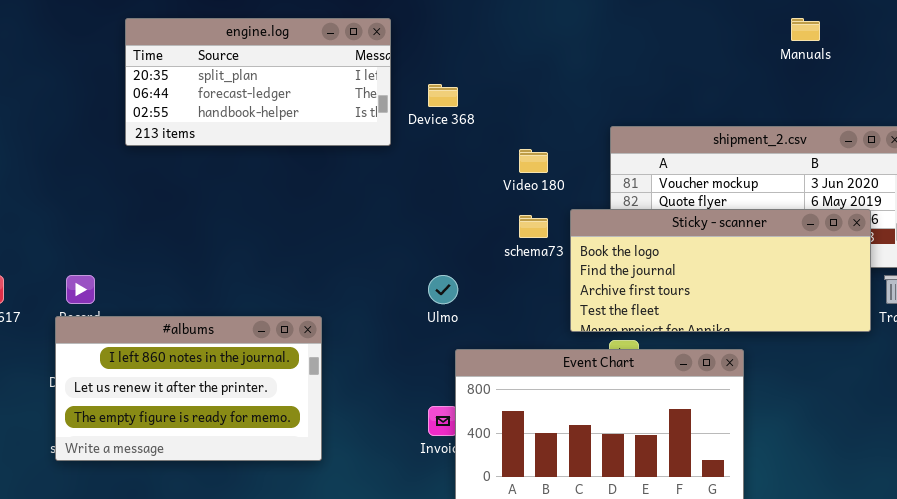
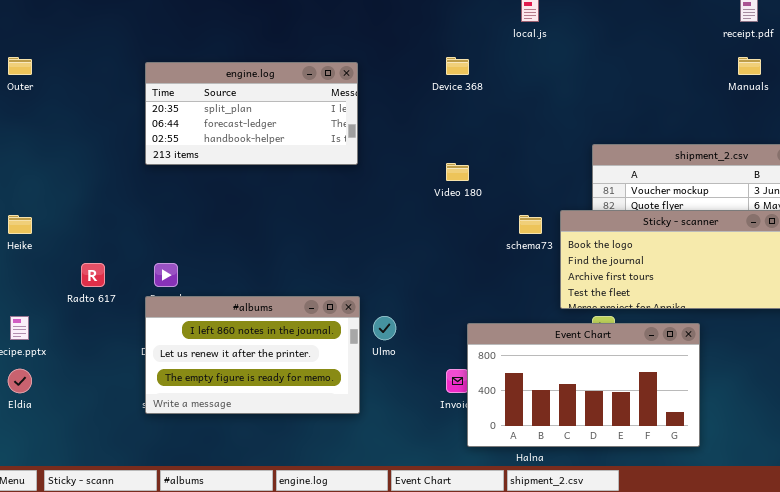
engine.log: [125,18,391,146] -> [145,62,358,165], moved
Device 368: [428,84,458,107] -> [446,57,469,75], moved
Video 180: [519,149,548,173] -> [446,163,469,181], moved
Ulmo: [428,275,458,304] -> [373,316,396,340], moved

